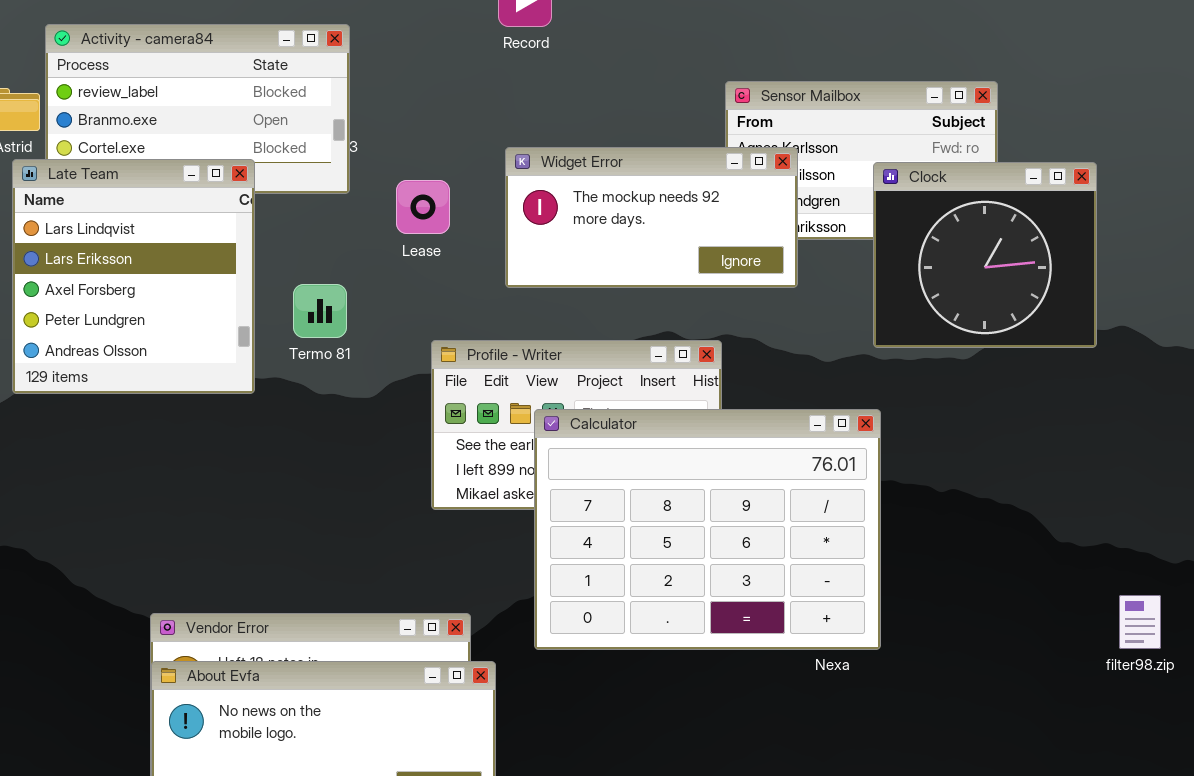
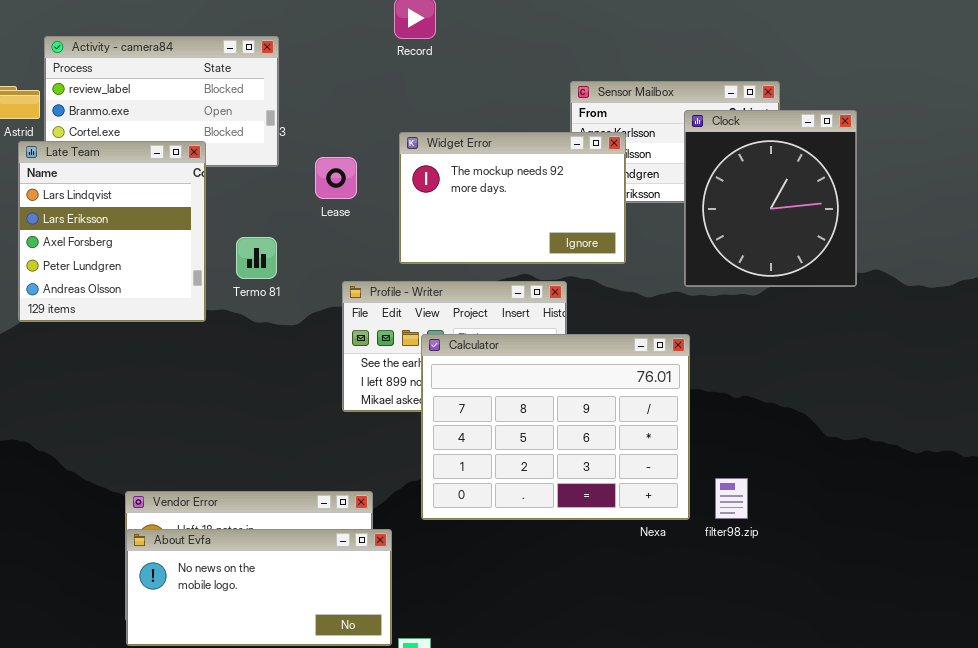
Widget Error: [505,147,798,288] -> [399,132,626,264], resized
Clock: [873,162,1097,348] -> [684,110,857,287], resized
filter98.zip: [1119,595,1161,649] -> [715,478,748,519], moved

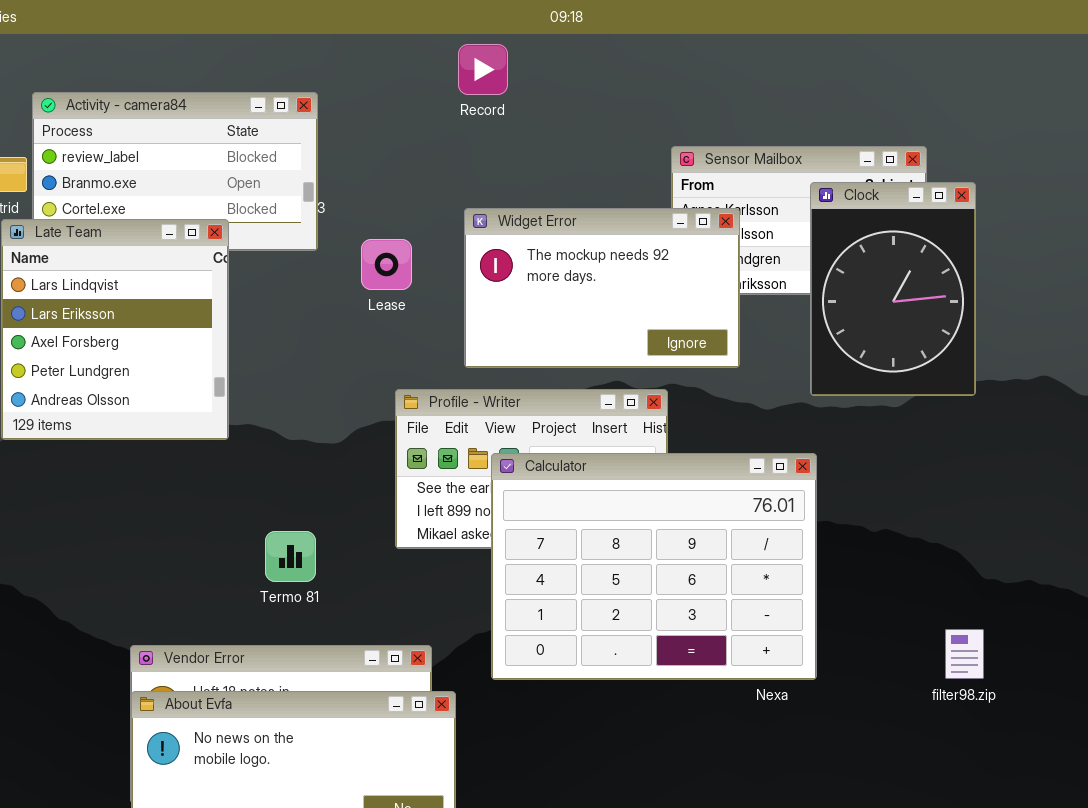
Clock: [684,110,857,287] -> [810,182,976,396], resized
Termo 81: [236,237,277,279] -> [265,531,316,582], moved
filter98.zip: [715,478,748,519] -> [945,629,984,679], moved

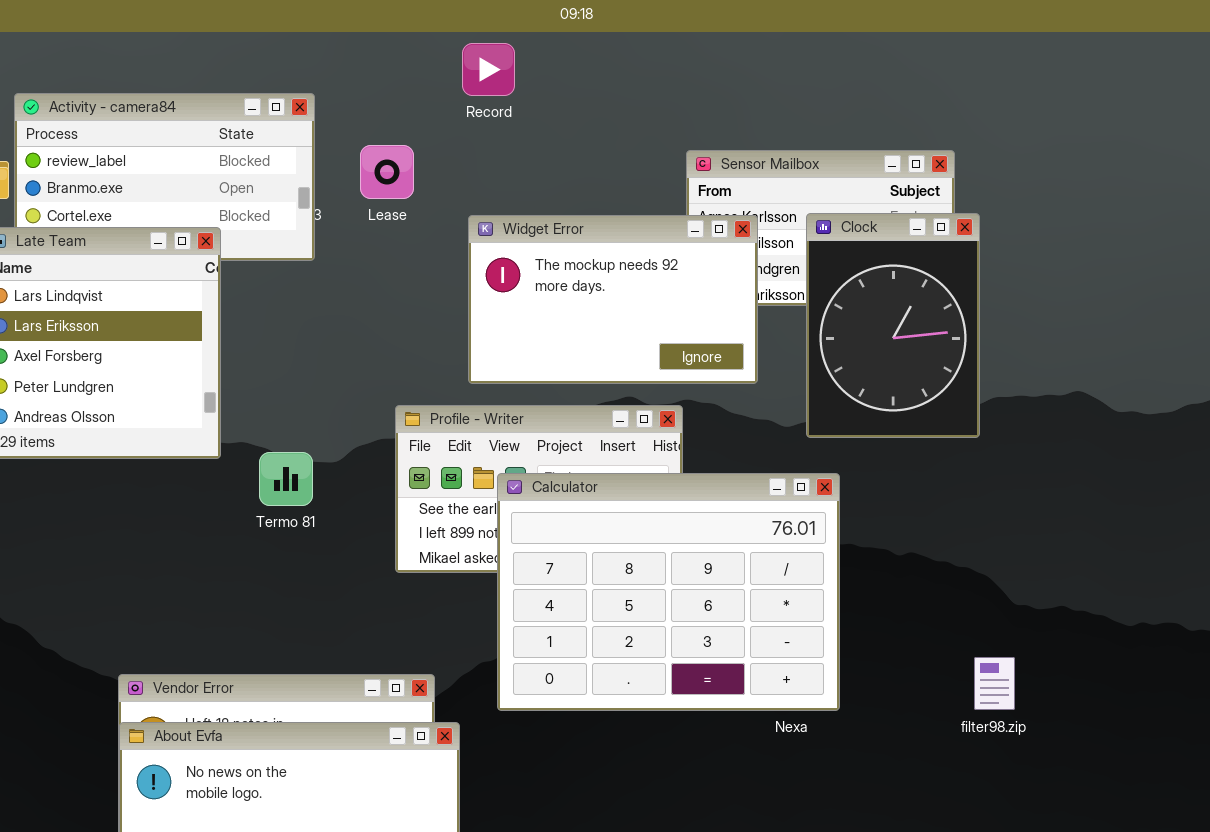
Clock: [810,182,976,396] -> [806,213,980,438], moved
Lease: [361,239,412,290] -> [360,145,414,199], moved
Termo 81: [265,531,316,582] -> [259,452,313,506], moved

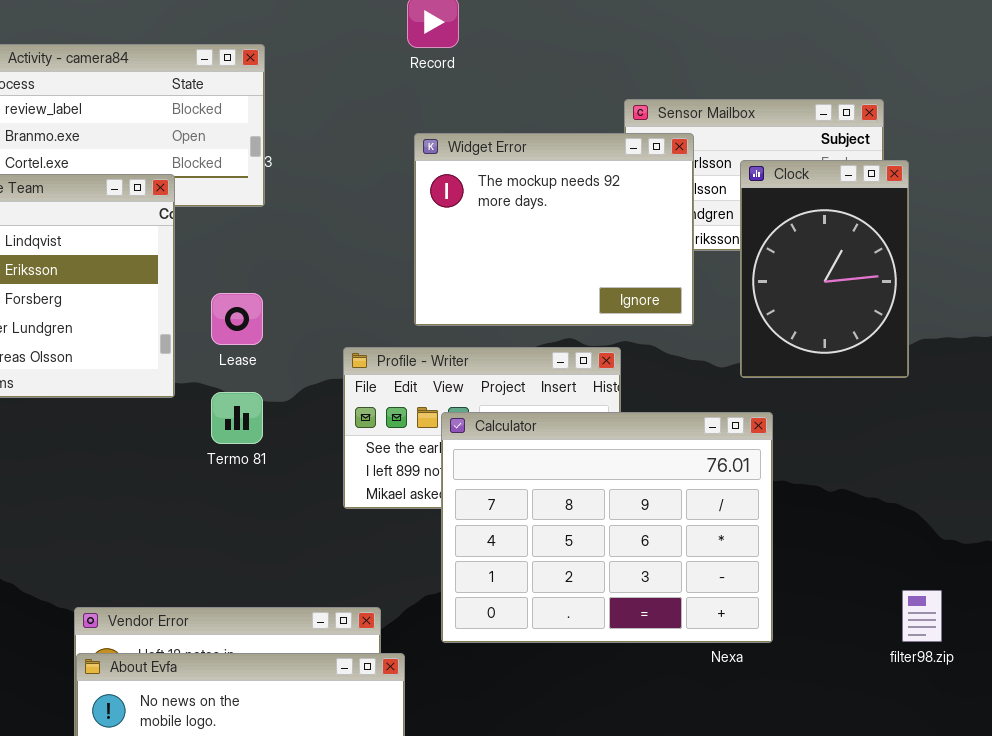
Lease: [360,145,414,199] -> [211,293,263,345], moved
Widget Error: [468,215,758,384] -> [414,133,694,326], resized

